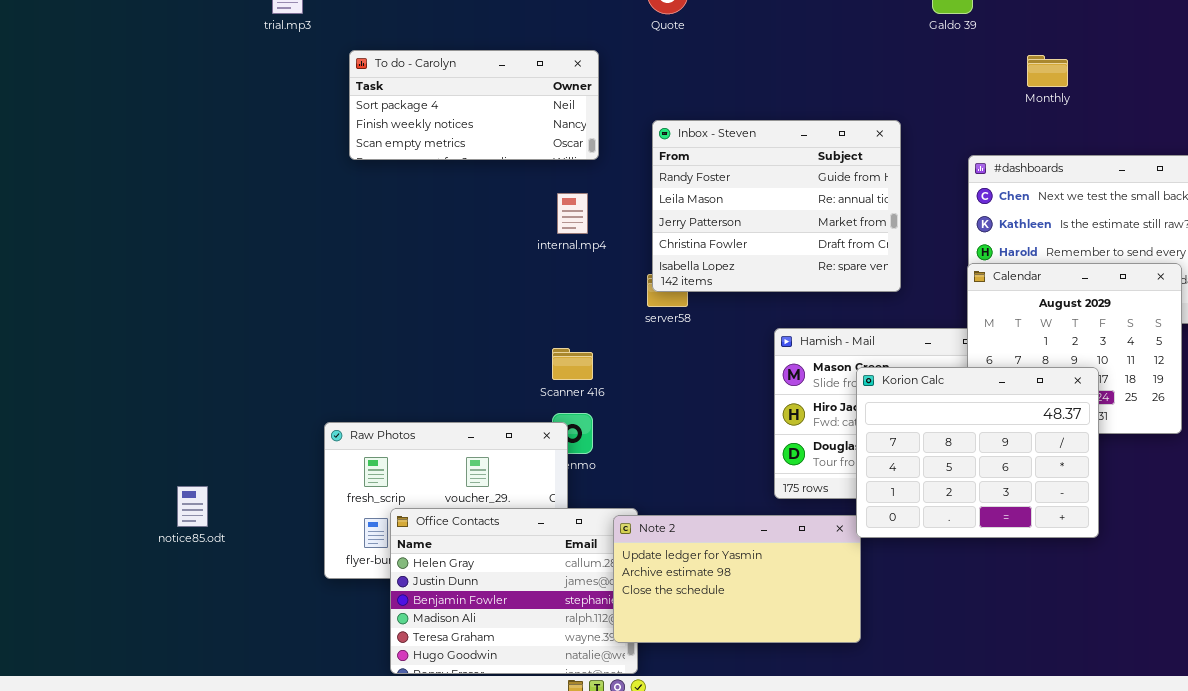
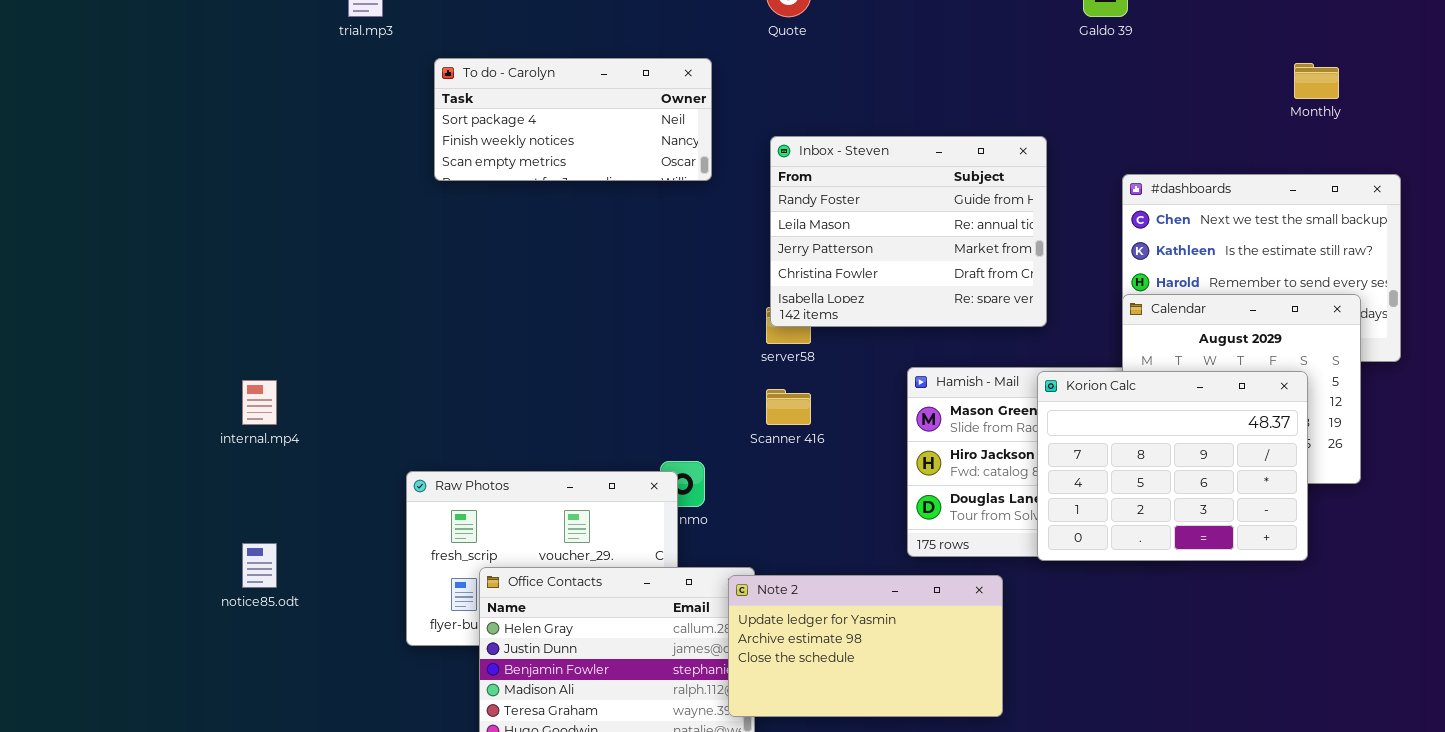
Monthly: [1027,55,1068,87] -> [1294,63,1339,99], moved
internal.mp4: [557,193,588,234] -> [242,380,277,425], moved
Scanner 416: [552,348,593,380] -> [766,389,811,425], moved
Korion Calc: [856,367,1099,538] -> [1037,371,1308,561], moved

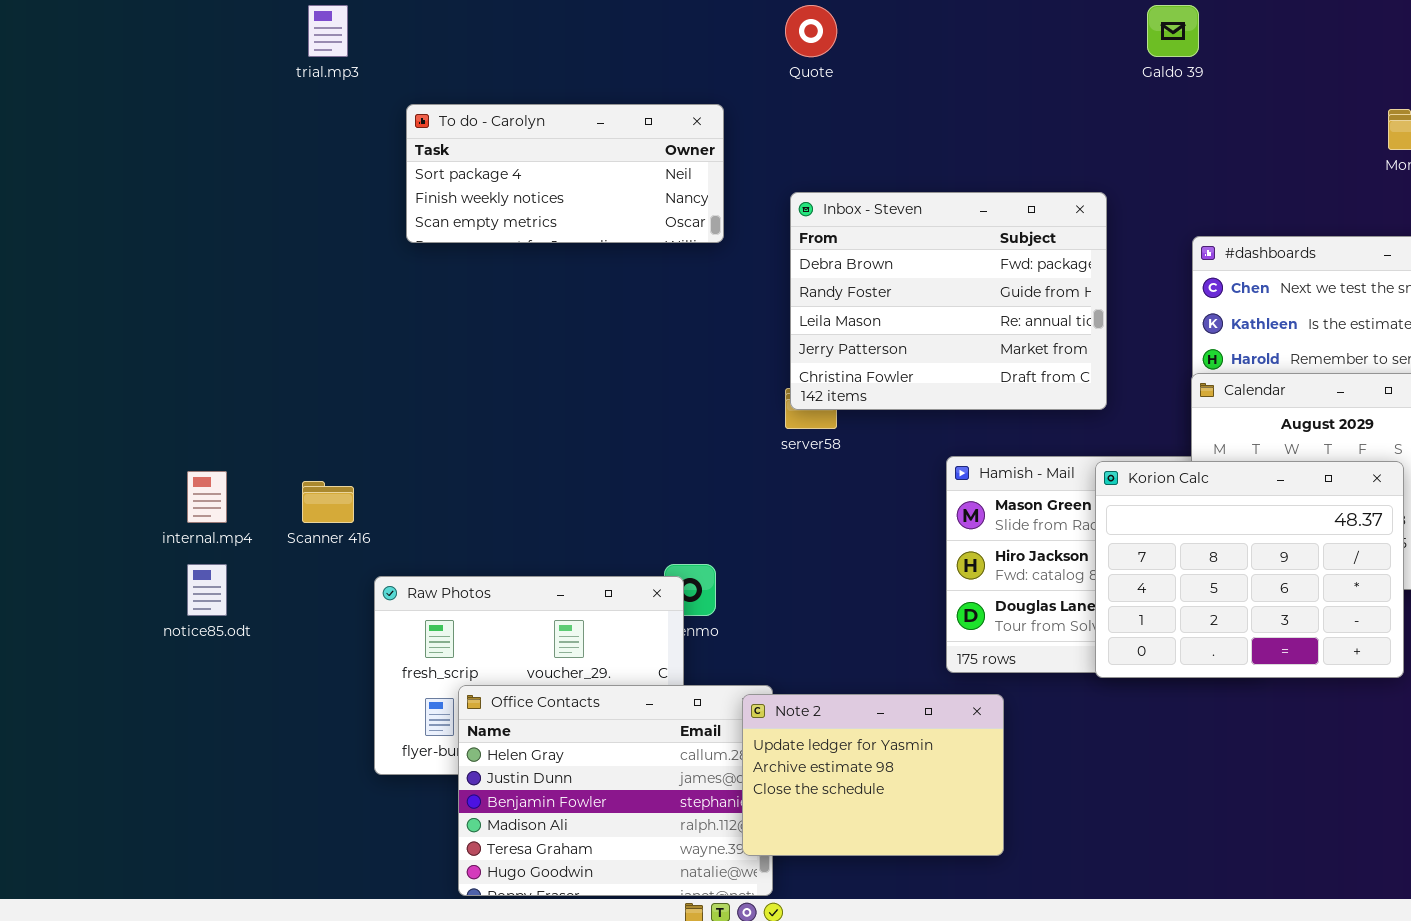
Inbox - Steven: [770,136,1047,327] -> [790,192,1107,410], scrolled up 1 row
Scanner 416: [766,389,811,425] -> [302,481,354,523], moved
notice85.odt: [242,543,277,588] -> [187,564,227,616], moved
Note 2: [728,575,1003,717] -> [742,694,1004,856], resized

